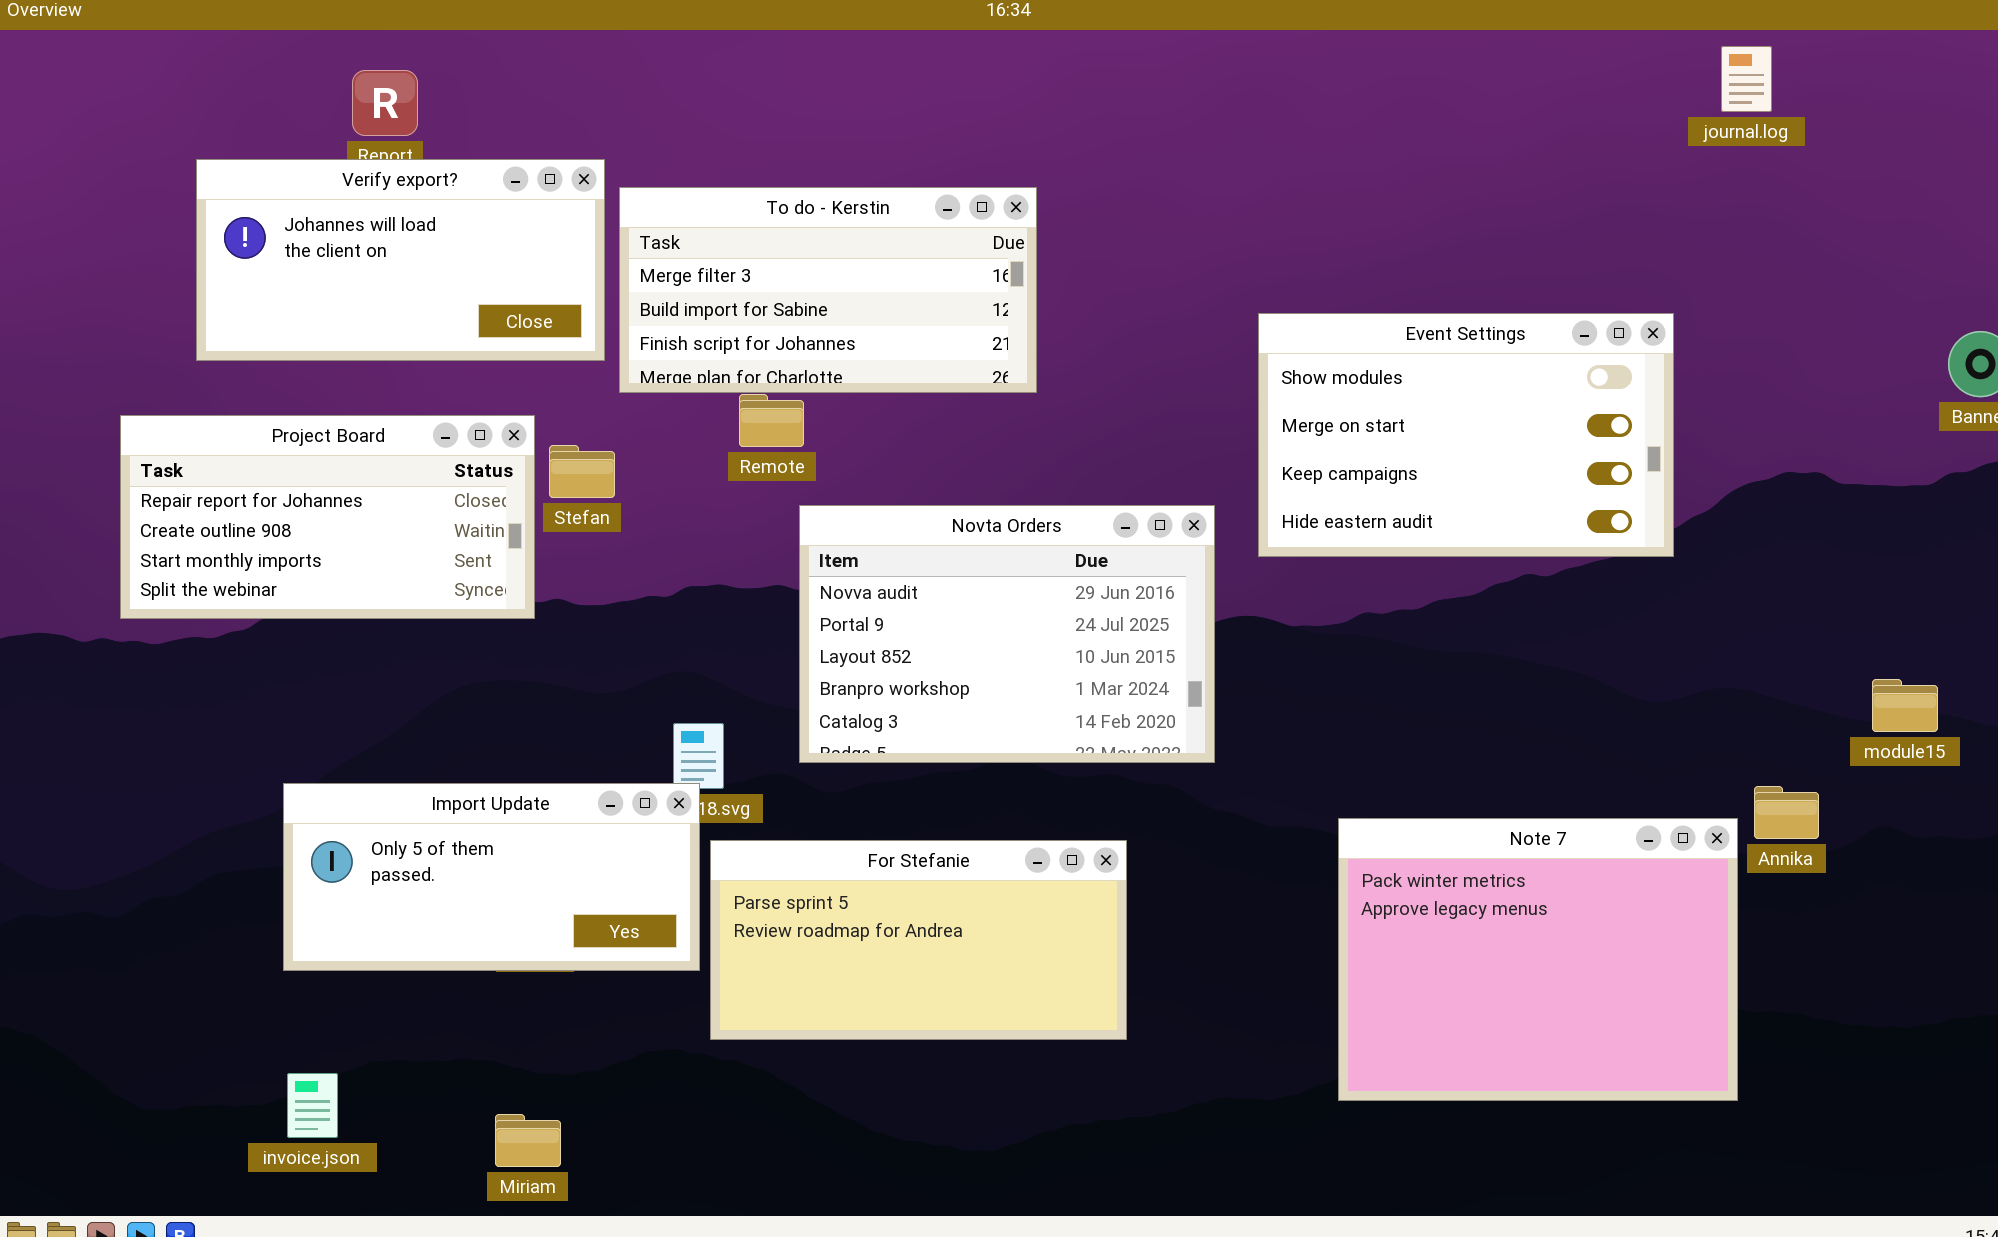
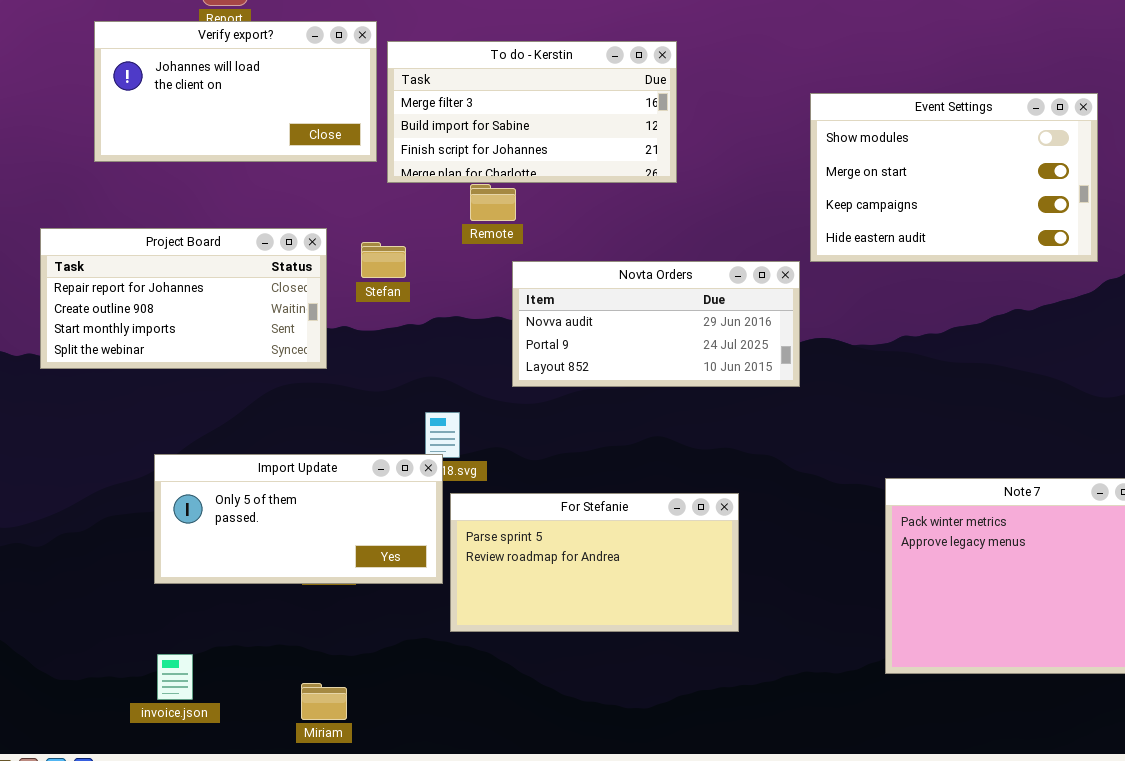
Event Settings: [1258,313,1674,557] -> [810,93,1098,262], moved
Project Board: [120,415,535,619] -> [40,228,327,369], moved
Stefan: [549,445,615,498] -> [361,242,406,278], moved
Novta Orders: [799,505,1215,763] -> [512,261,800,387], resized

